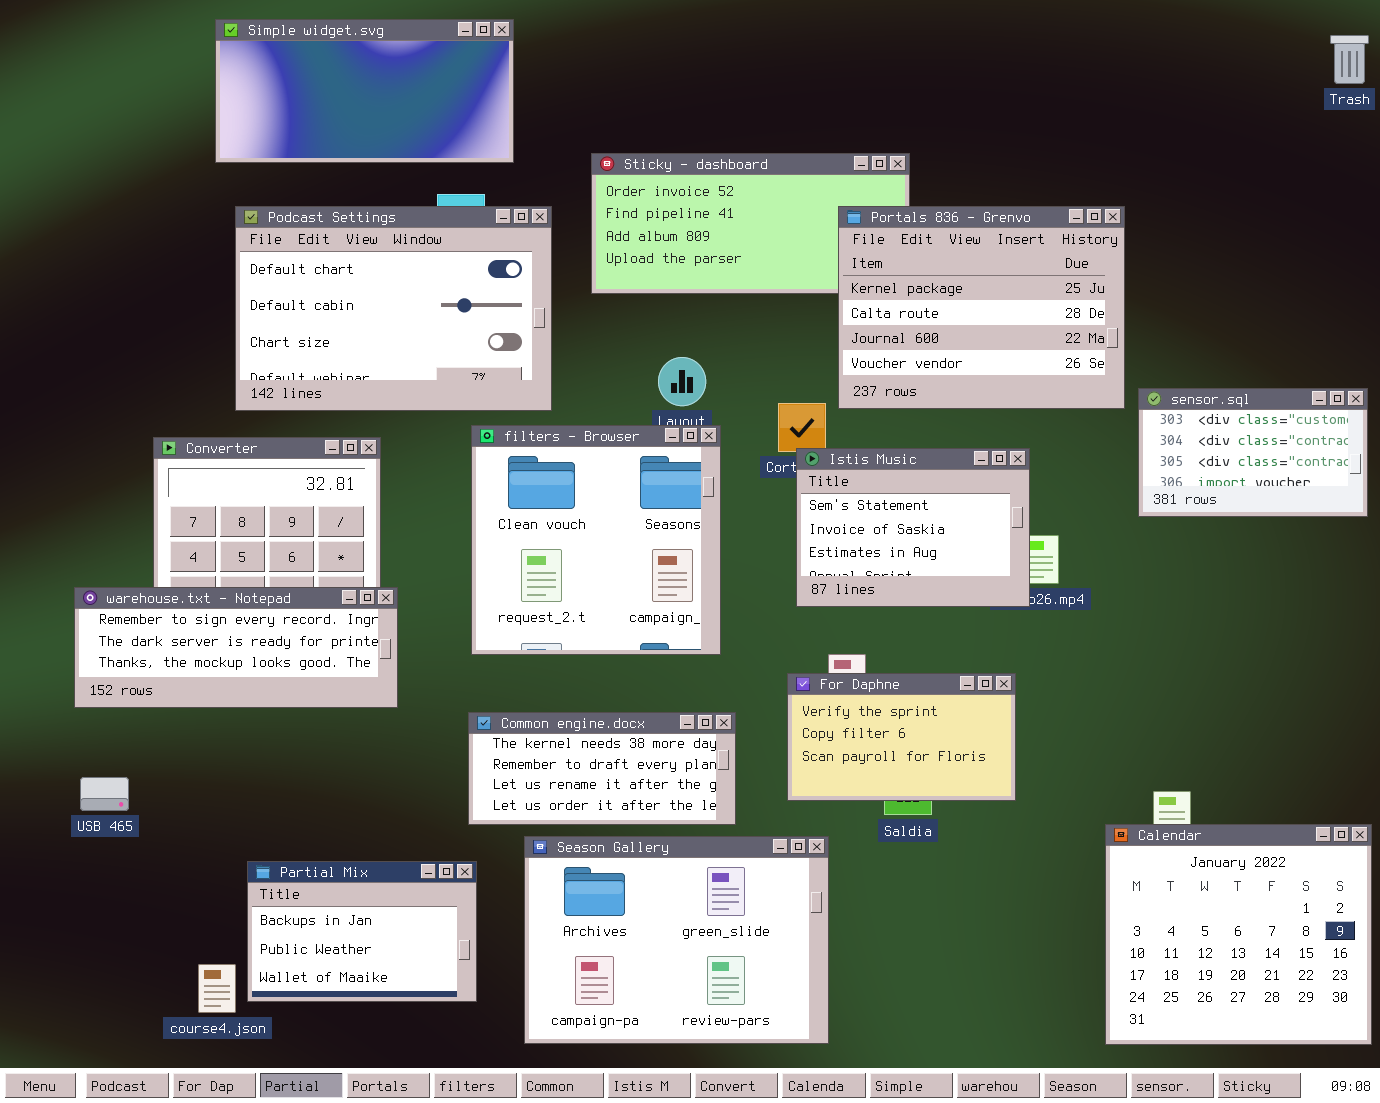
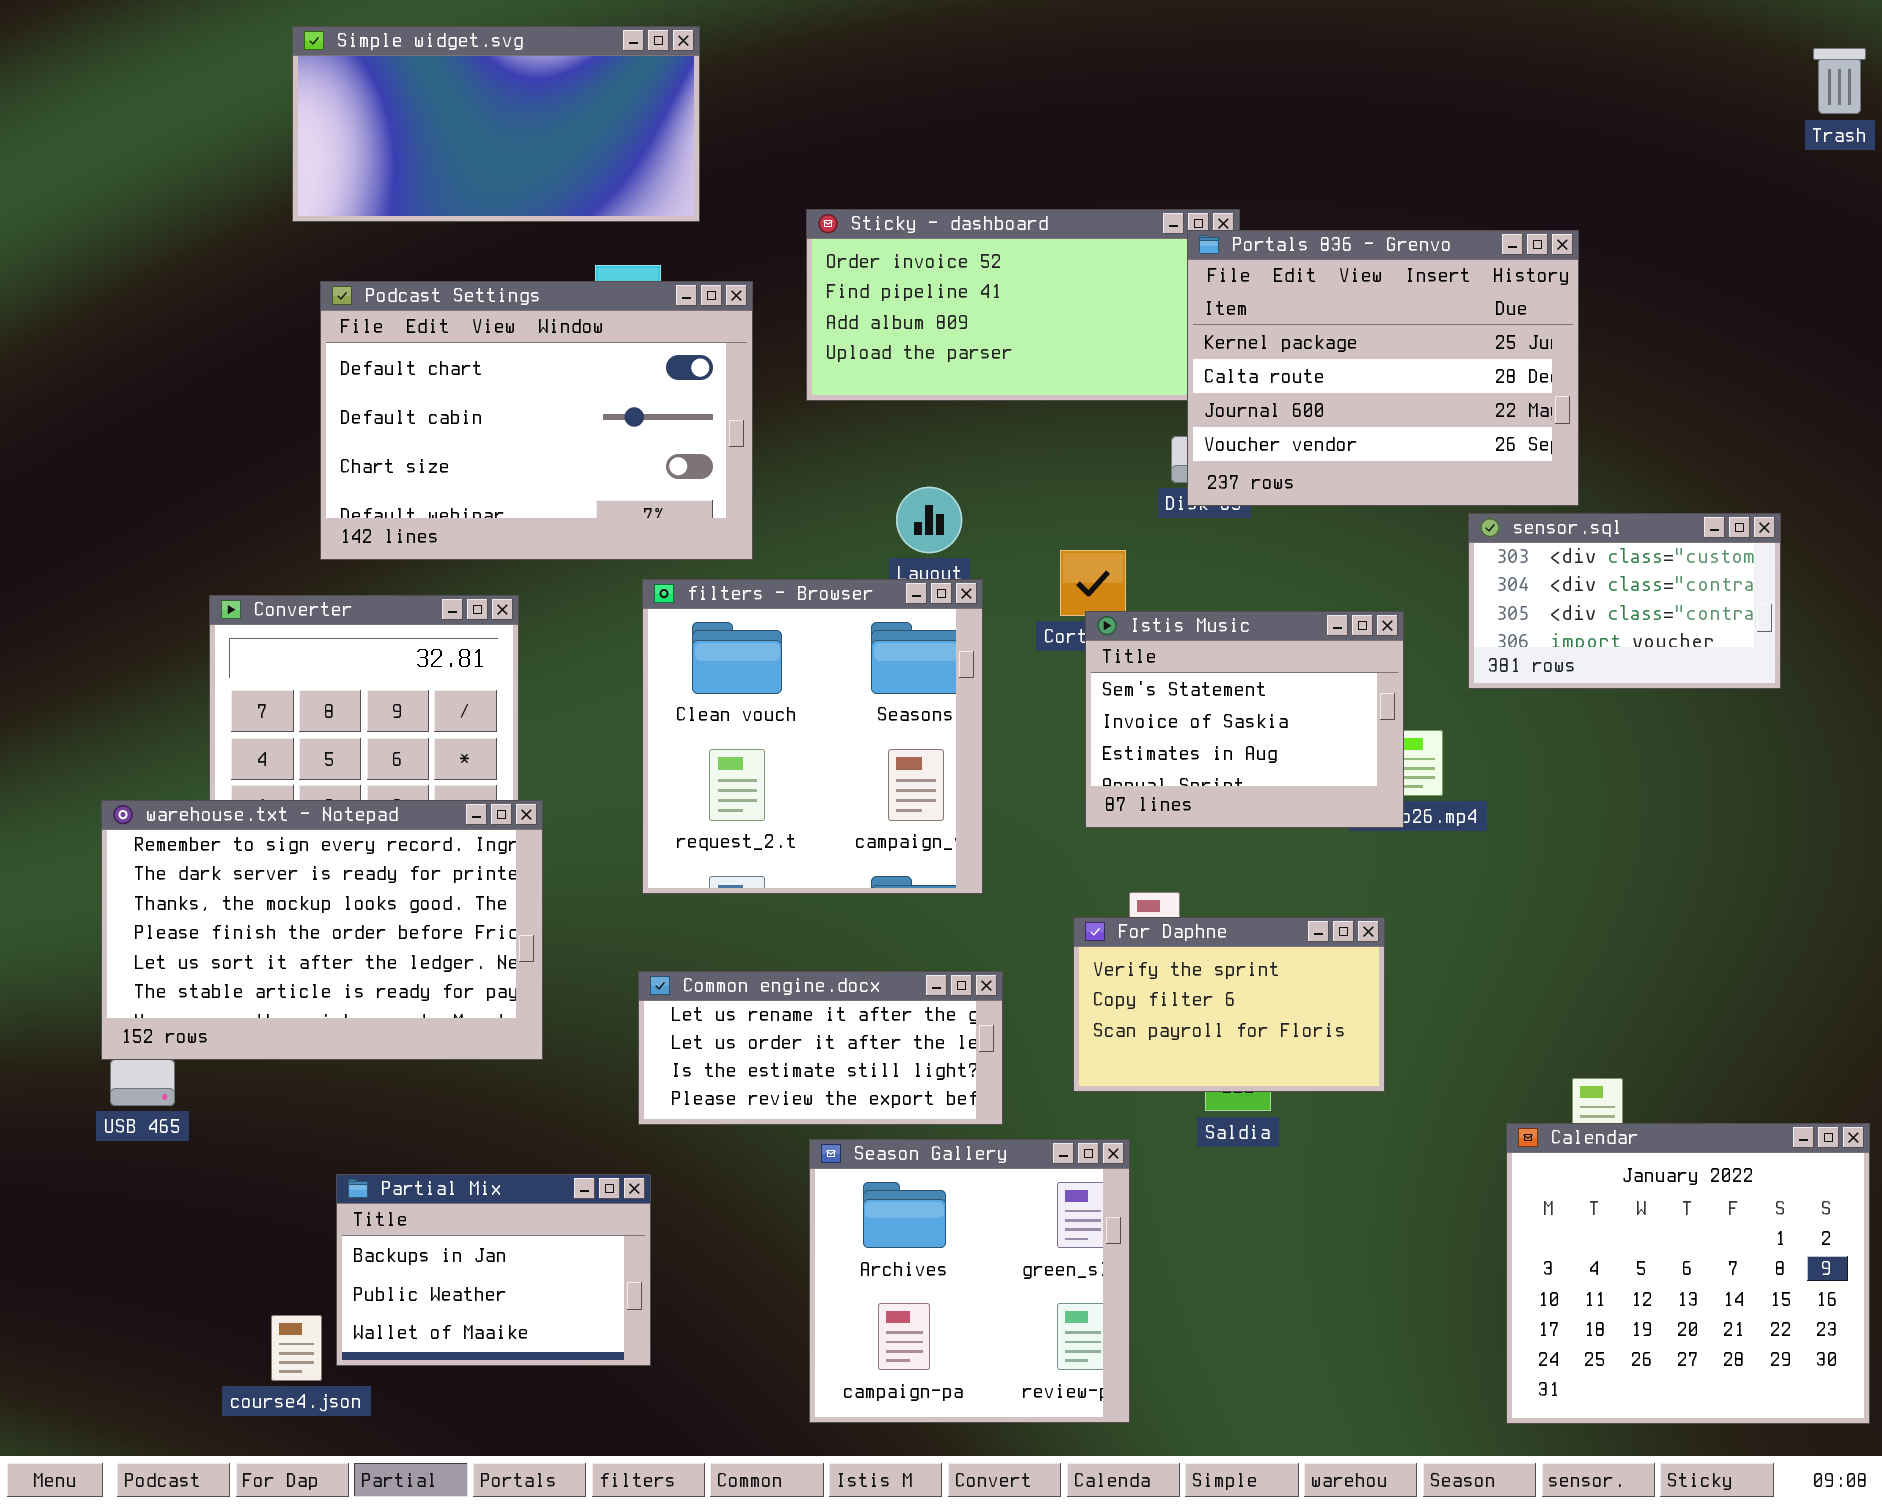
Portals 836 - Grenvo: [838,206,1125,409] -> [1187,230,1579,506], moved
sensor.sql: [1138,388,1368,517] -> [1468,513,1781,689], moved
warehouse.txt - Notepad: [74,587,398,708] -> [101,800,543,1060], resized
Common engine.docx: [468,712,736,825] -> [638,971,1003,1125], scrolled down 2 rows
Season Gallery: [524,836,829,1044] -> [809,1139,1130,1423], resized

